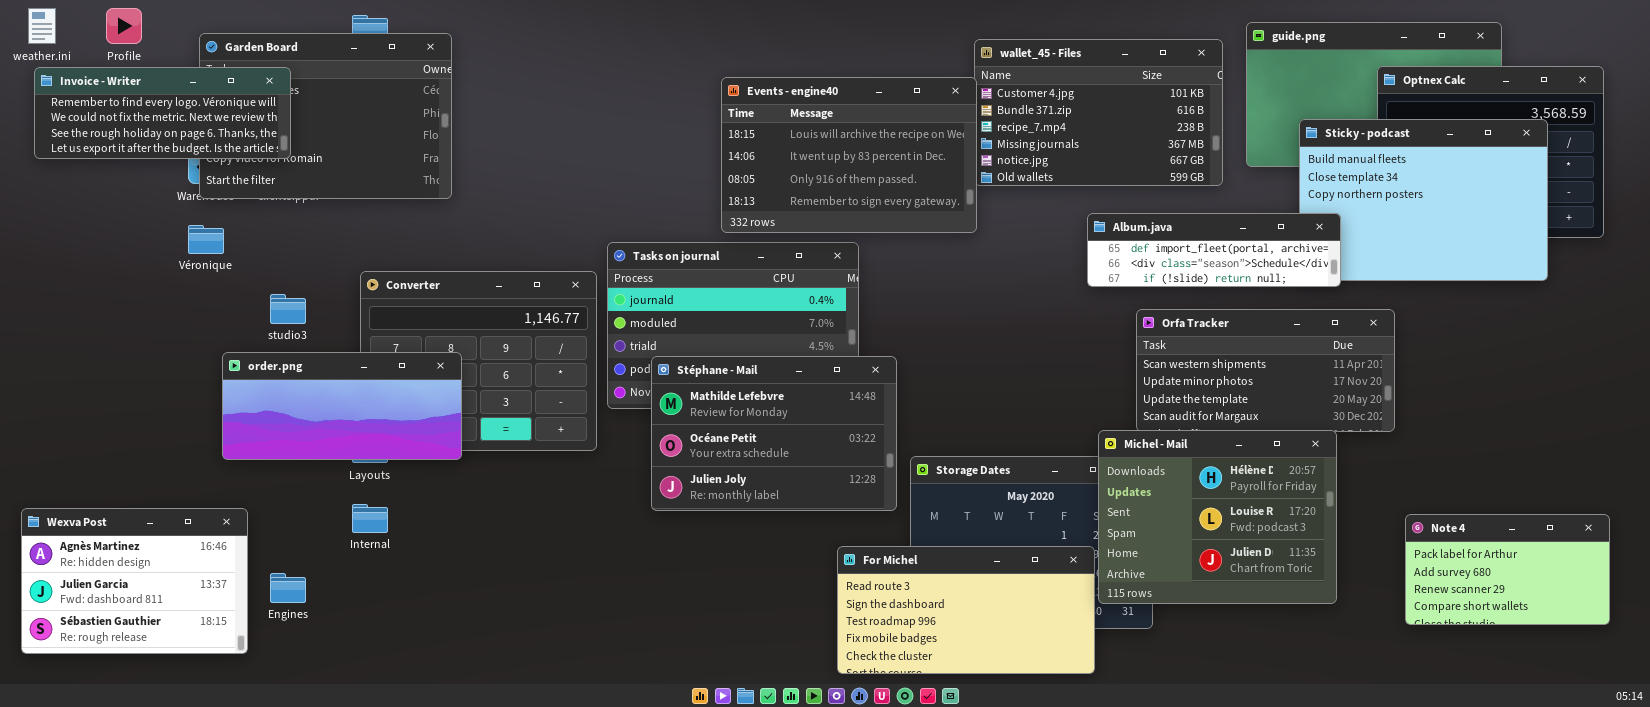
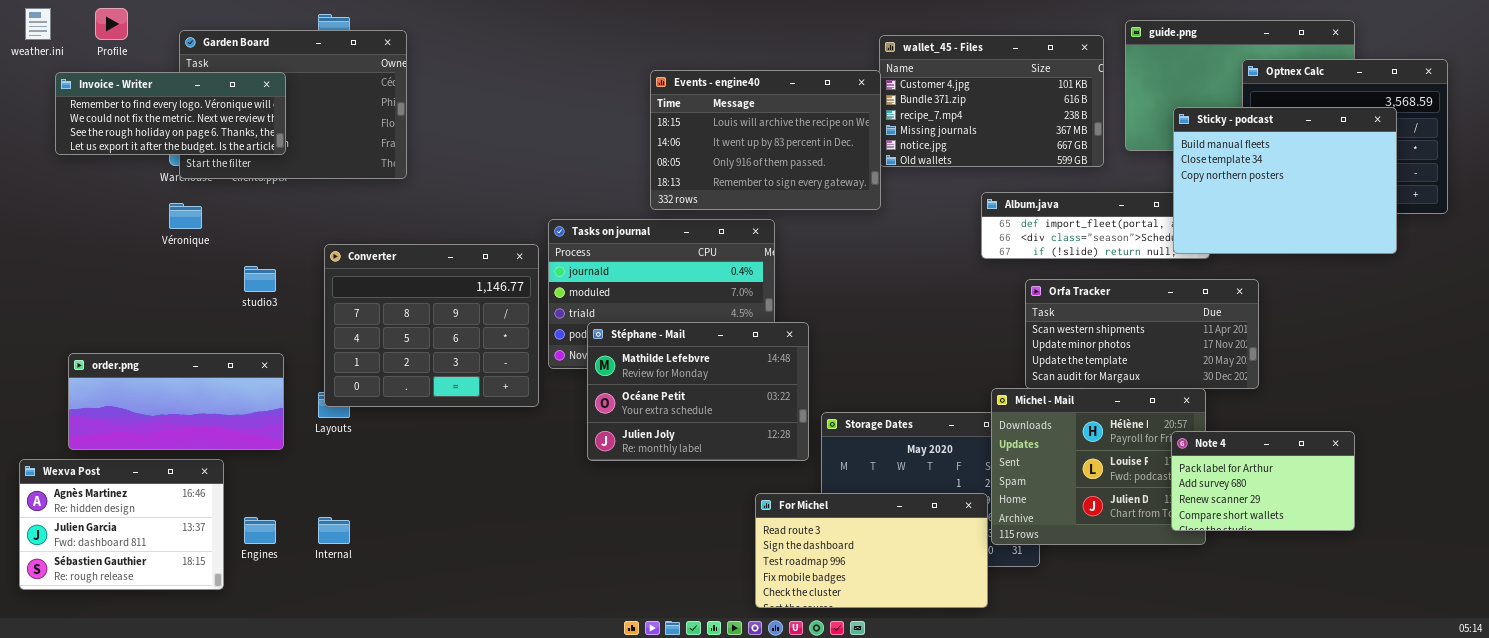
Invoice - Writer: [34,67,291,159] -> [55,72,286,155], moved
Sticky - podcast: [1299,119,1548,281] -> [1173,107,1397,254], raised
order.png: [222,352,462,460] -> [68,353,284,450], moved
Internal: [352,504,388,533] -> [318,517,350,544], moved
Note 4: [1405,514,1610,625] -> [1171,431,1355,531], moved

